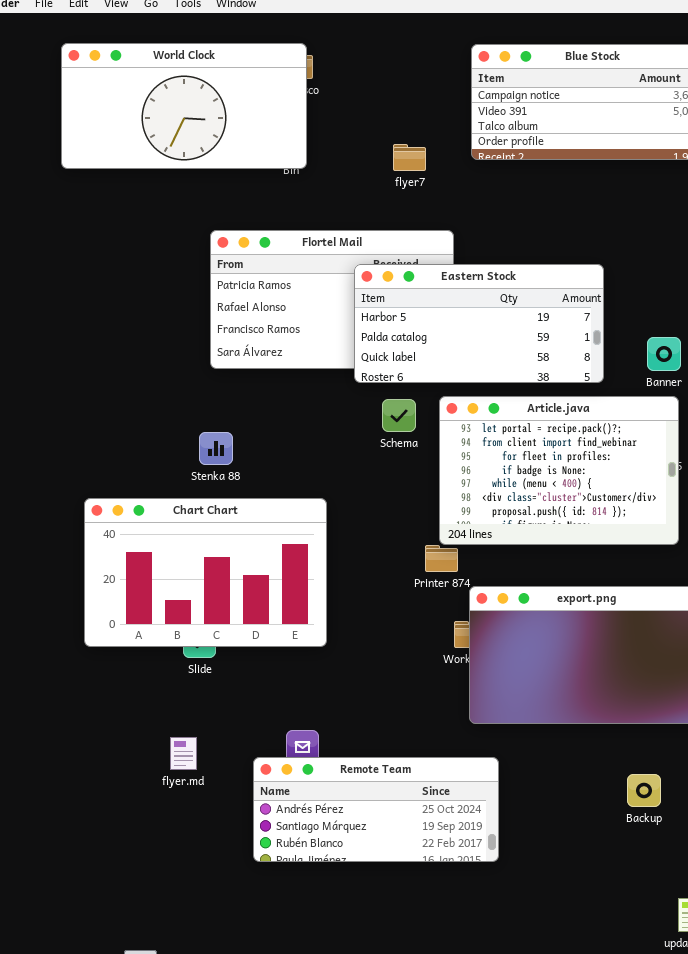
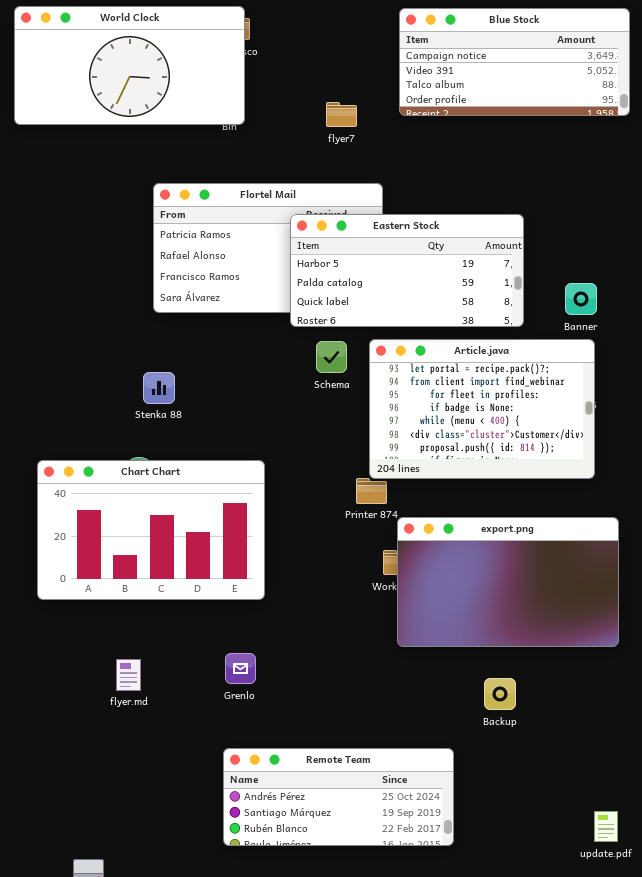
Chart Chart: [84,498,327,647] -> [37,460,265,600], moved
Remote Team: [253,757,499,862] -> [223,748,454,846], moved
Backup: [627,774,661,807] -> [484,678,516,710], moved

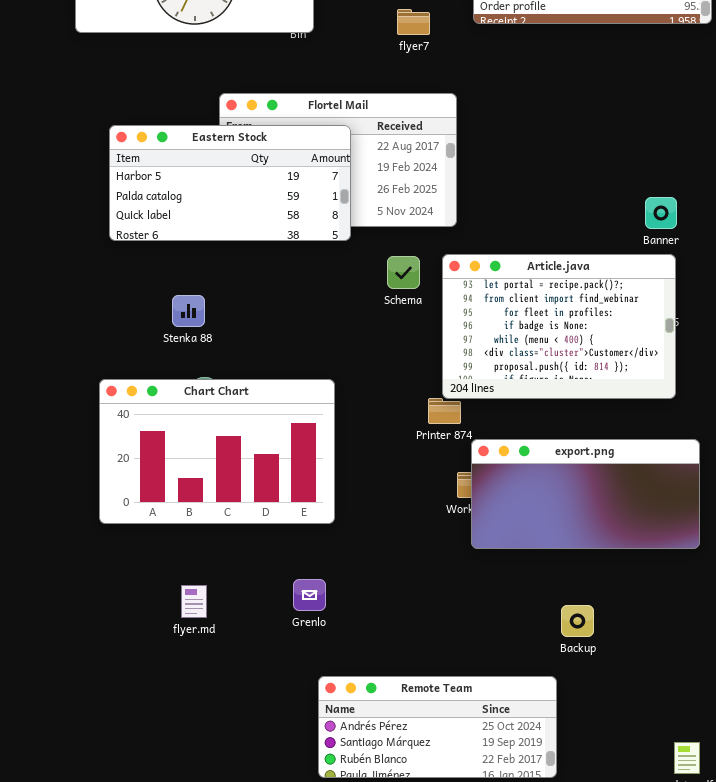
Eastern Stock: [290,214,524,327] -> [109,125,351,241], moved
Stenka 88: [143,372,175,404] -> [172,295,205,327], moved
export.png: [397,517,619,647] -> [471,439,700,549], resized
Remote Team: [223,748,454,846] -> [318,676,557,778], moved

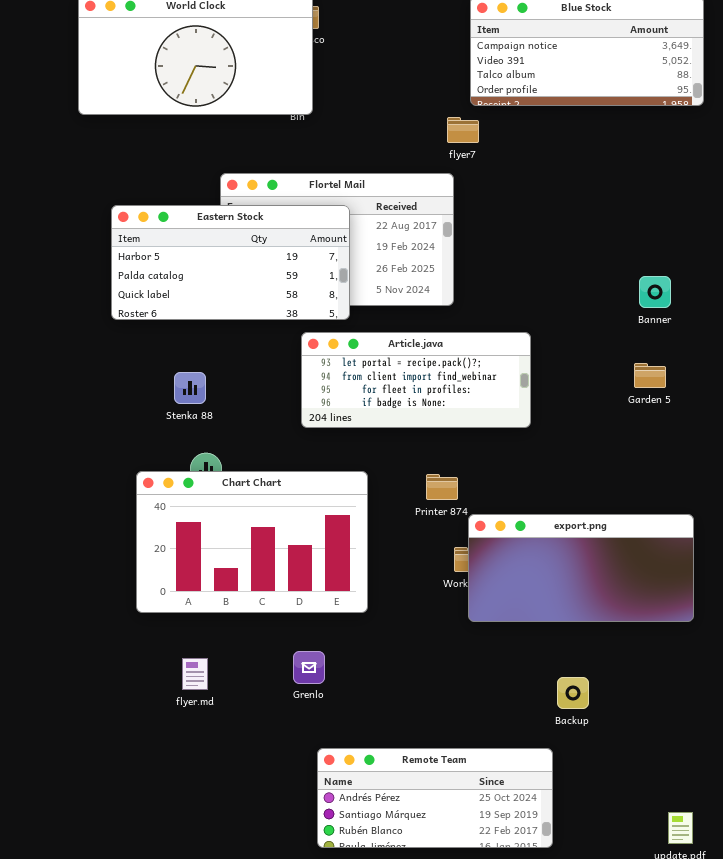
flyer7: [397,9,430,35] -> [447,117,479,143], moved
Article.java: [442,254,676,399] -> [301,332,531,428], moved, resized
Chart Chart: [99,379,335,524] -> [136,471,368,613], moved

